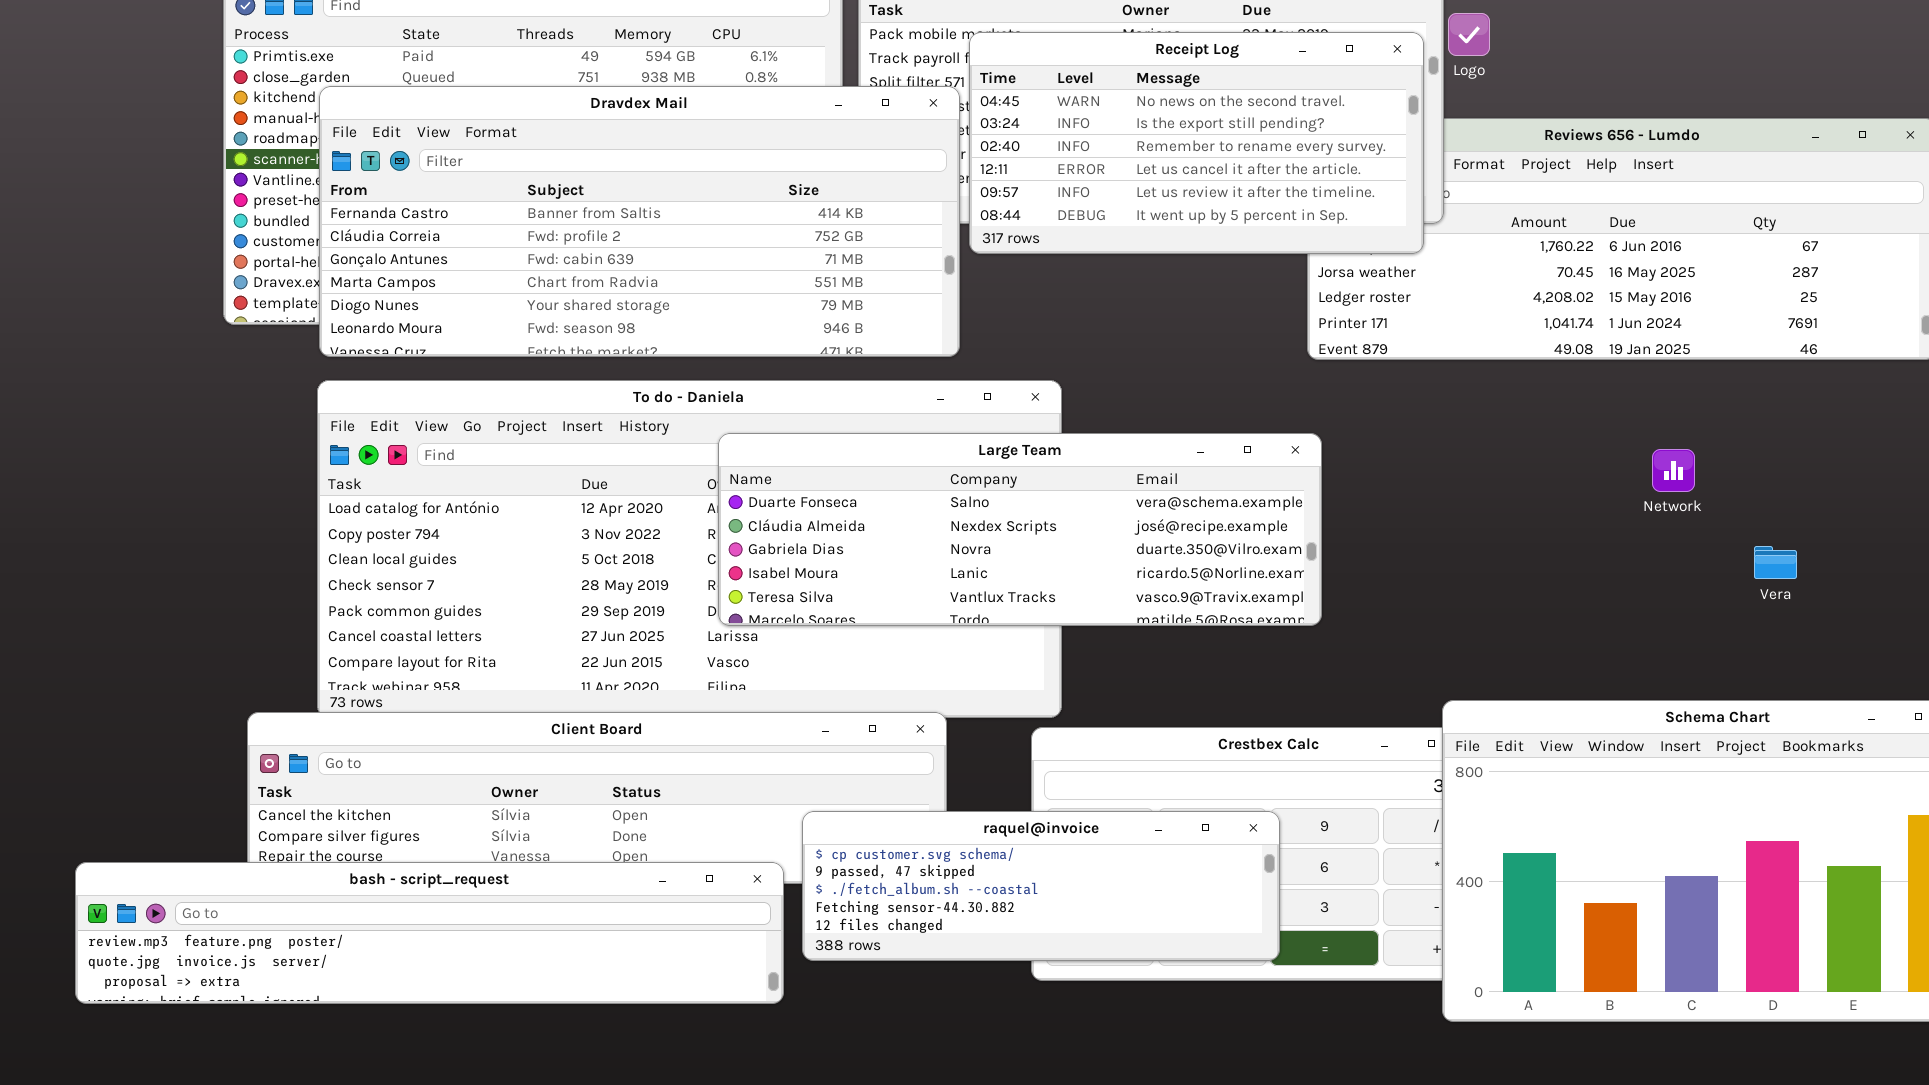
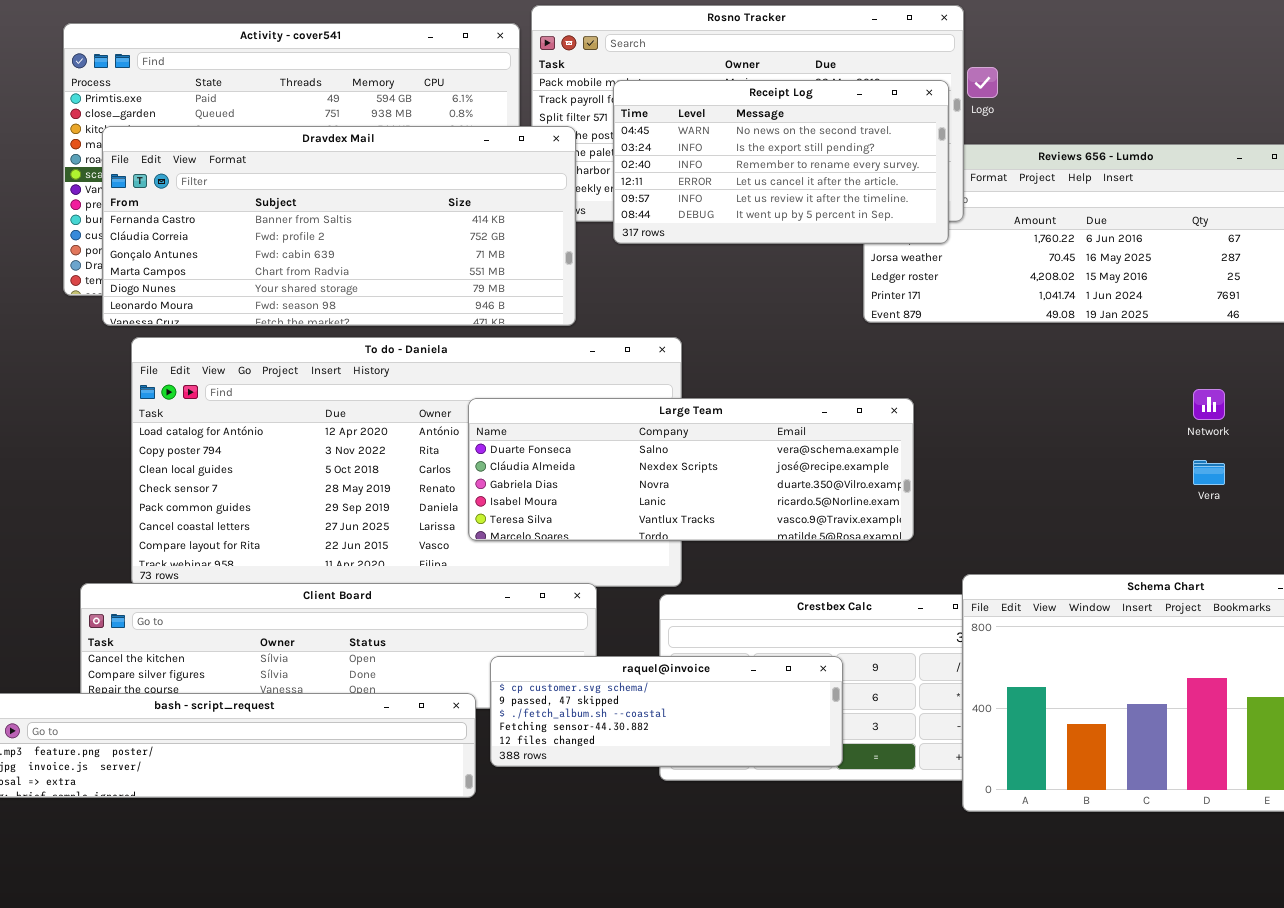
Dravdex Mail: [319,86,960,357] -> [102,126,576,326], moved
Large Team: [718,433,1322,626] -> [468,398,914,541], moved
Network: [1652,449,1695,492] -> [1193,389,1225,420], moved

